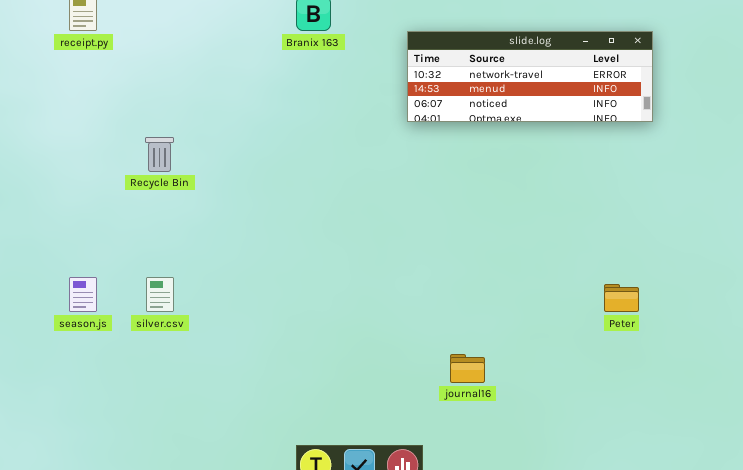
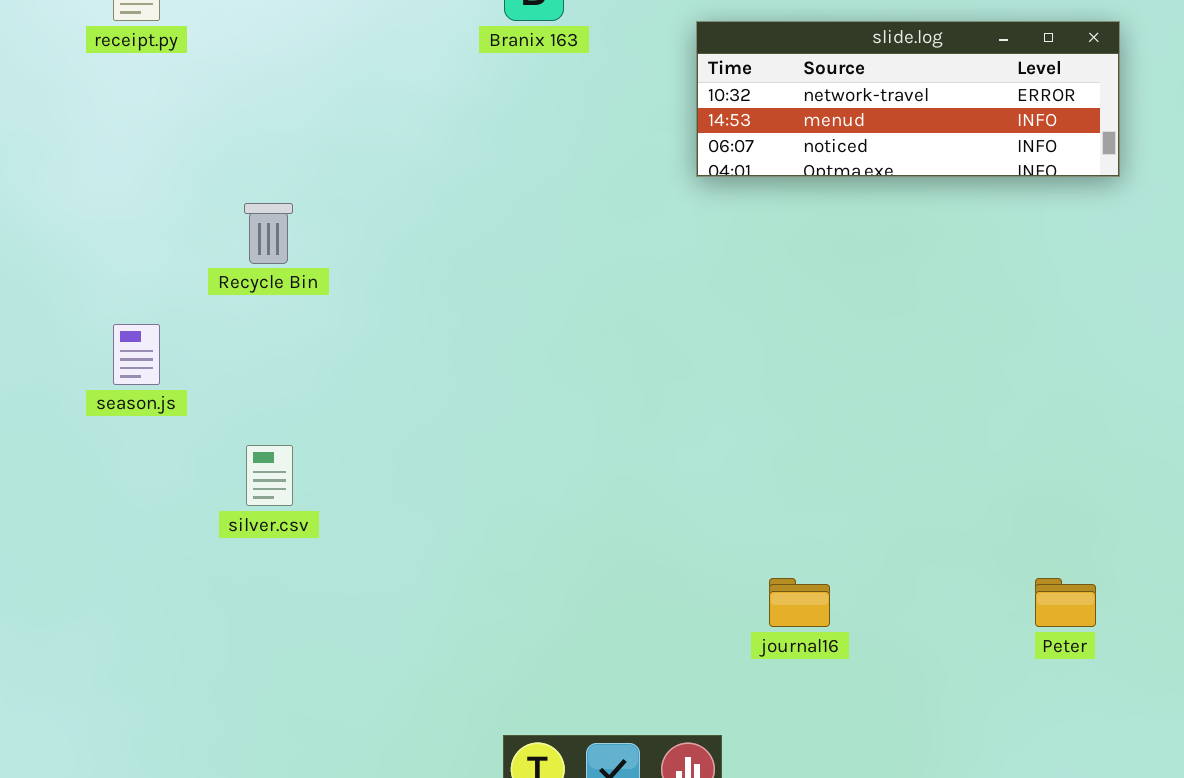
season.js: [69,277,97,312] -> [113,324,160,385], moved
Peter: [604,284,639,312] -> [1035,578,1096,627], moved

